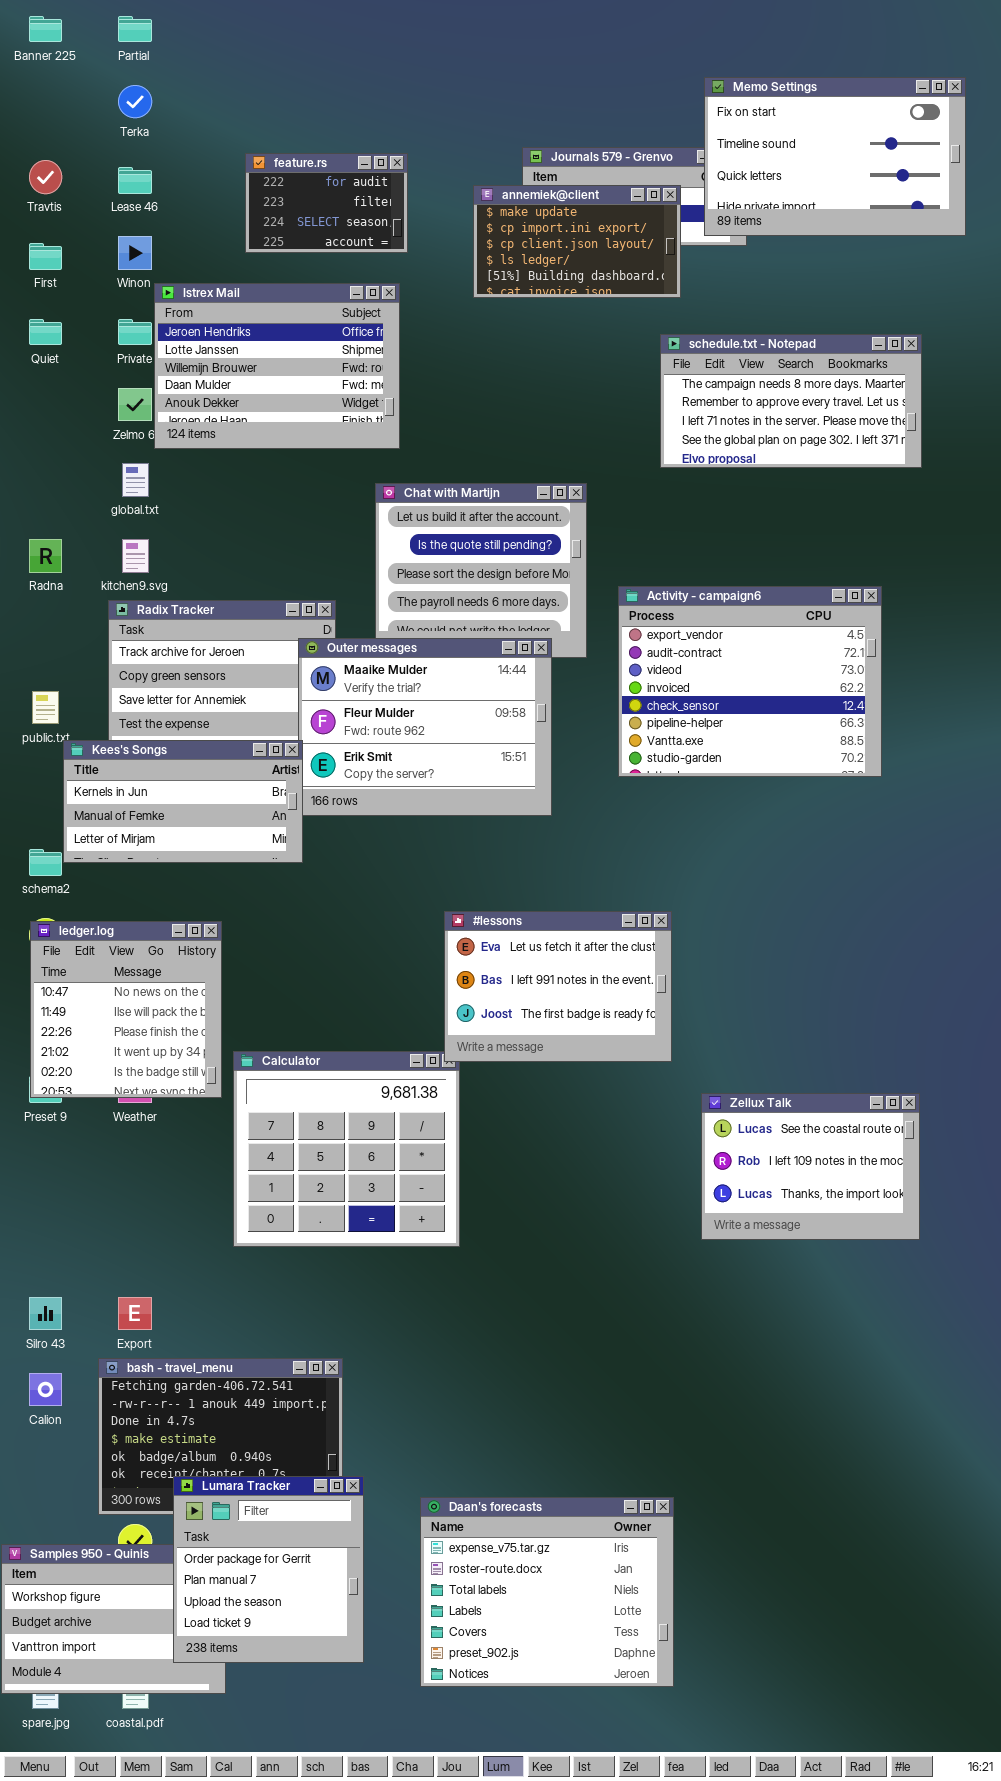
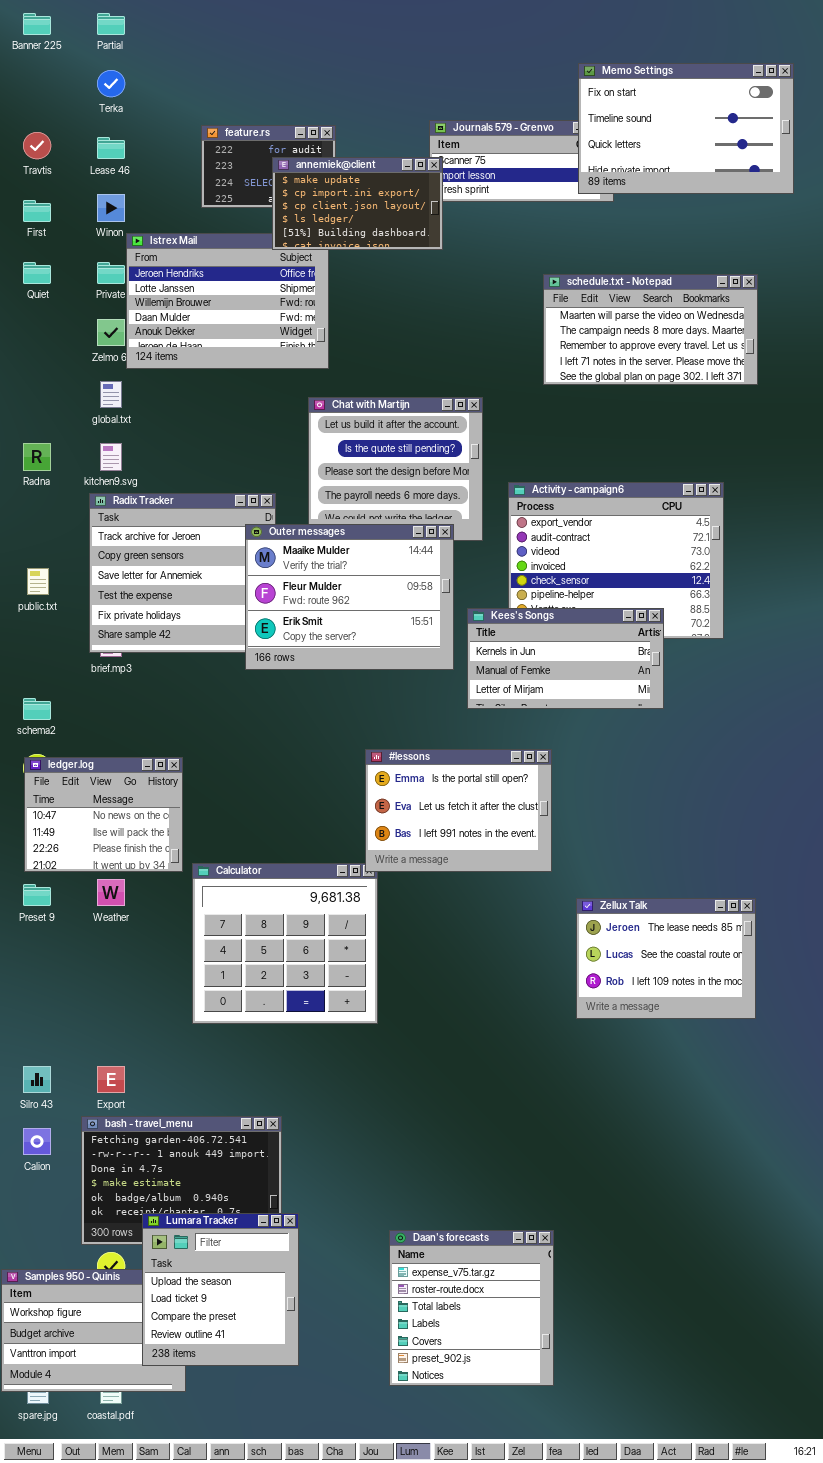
annemiek@client: [473,185,681,298] -> [272,157,443,250], moved
schedule.txt - Notepad: [660,334,922,468] -> [543,274,758,385], scrolled up 1 row
Kees's Songs: [63,740,303,863] -> [467,608,664,709], moved
#lessons: [444,911,672,1062] -> [365,749,552,872], scrolled up 1 row
ledger.log: [30,921,222,1098] -> [24,757,183,872], resized
Zellux Talk: [701,1093,920,1240] -> [576,898,756,1019], scrolled up 1 row
Lumara Tracker: [173,1476,364,1663] -> [142,1213,299,1366], scrolled down 2 rows
Daan's forecasts: [420,1497,674,1687] -> [389,1230,554,1386], resized

